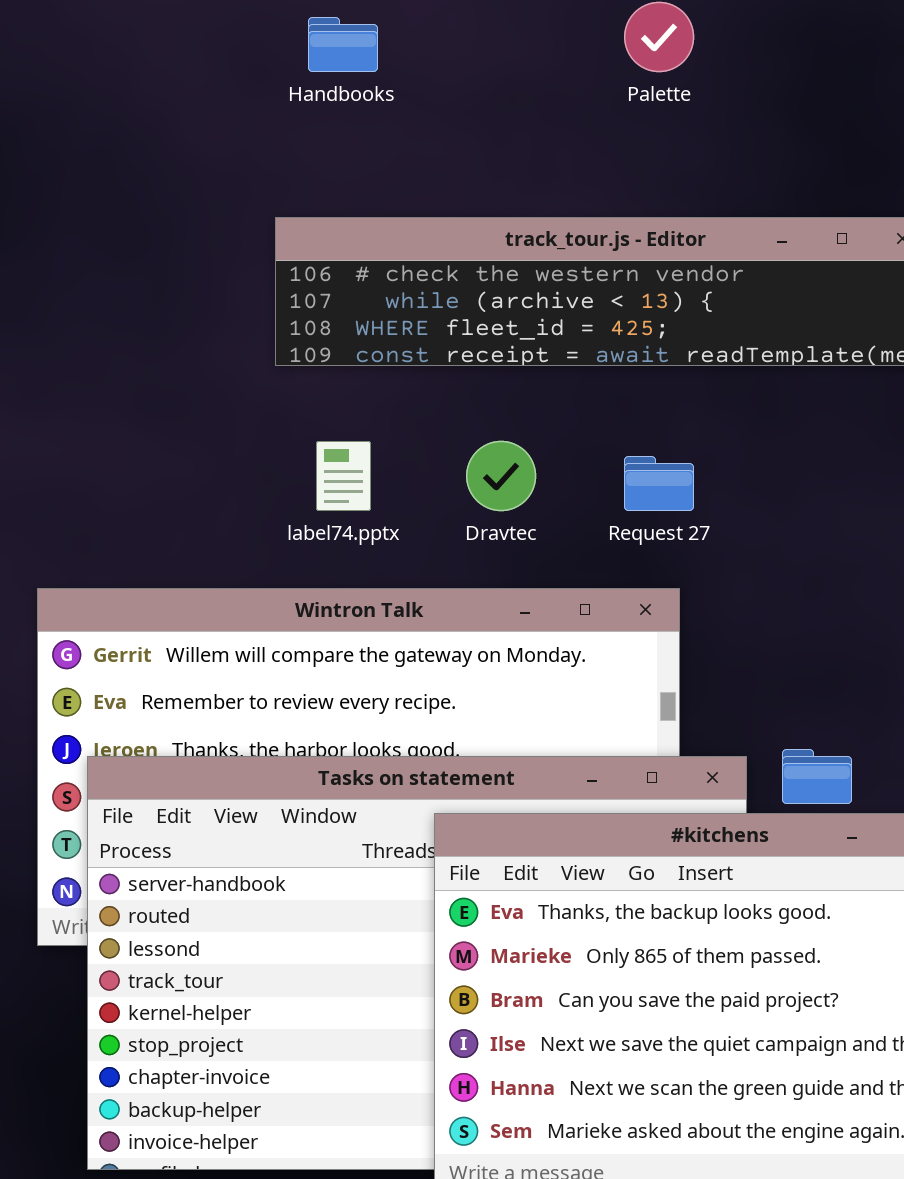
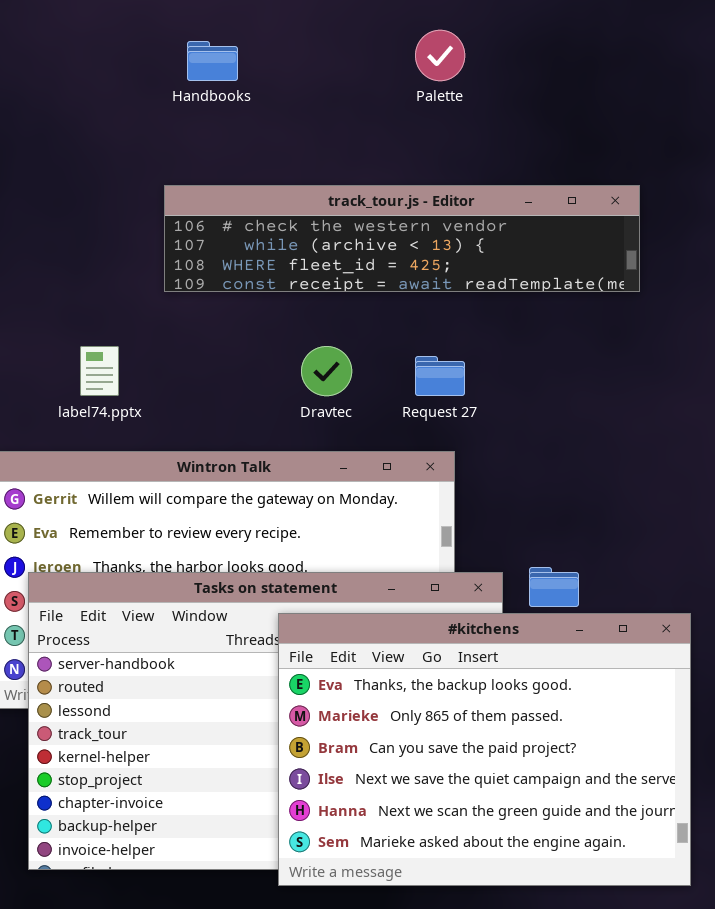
label74.pptx: [316,441,371,511] -> [80,346,119,396], moved

